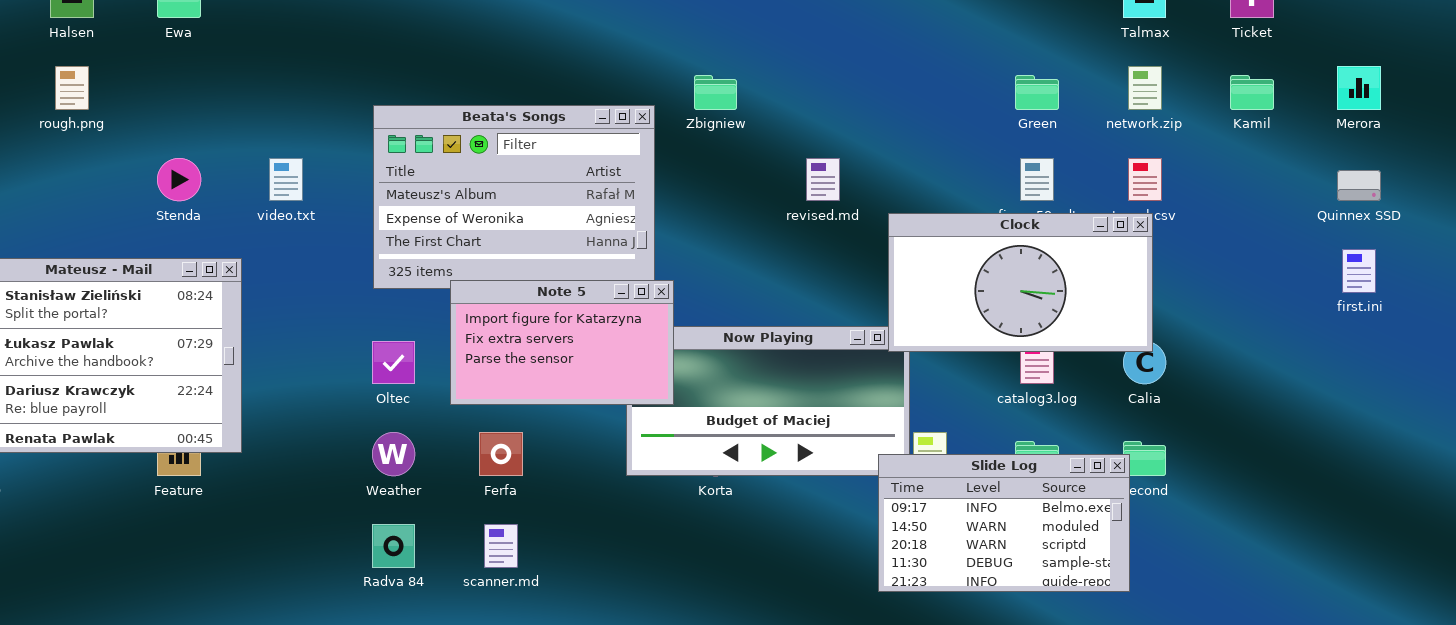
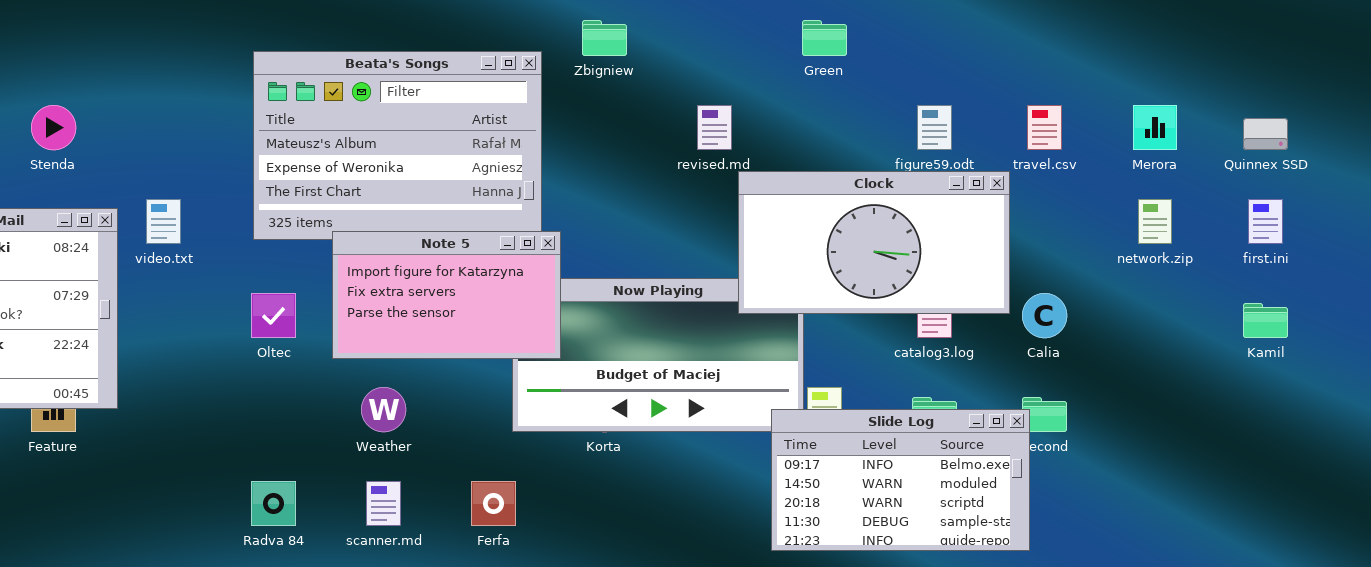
network.zip: [1128,66,1162,110] -> [1138,199,1172,244], moved
Merora: [1337,66,1381,110] -> [1133,105,1177,150], moved
Green: [1015,75,1059,110] -> [802,20,847,56], moved
Kamil: [1230,75,1274,110] -> [1243,303,1288,338], moved
video.txt: [269,158,303,201] -> [146,199,181,244], moved
Clock: [888,213,1153,352] -> [738,171,1010,314], moved
Weather: [372,432,415,476] -> [361,387,406,432], moved
Ferfa: [479,432,523,476] -> [471,481,516,526], moved

